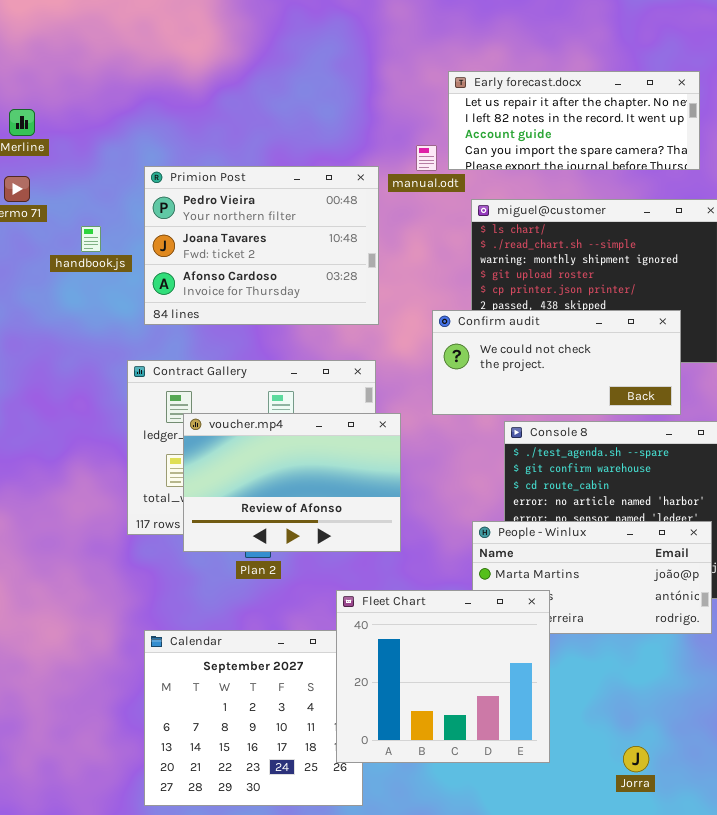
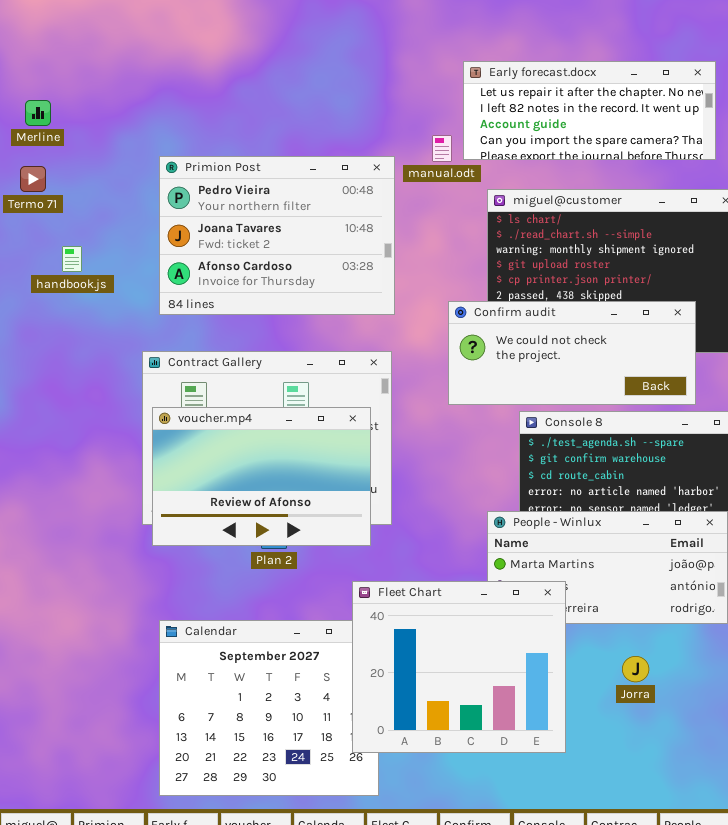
handbook.js: [81,226,101,252] -> [62,246,82,272], moved
voucher.mp4: [183,413,401,552] -> [152,407,371,546], moved
Jorra: [623,746,649,772] -> [622,656,649,682], moved

